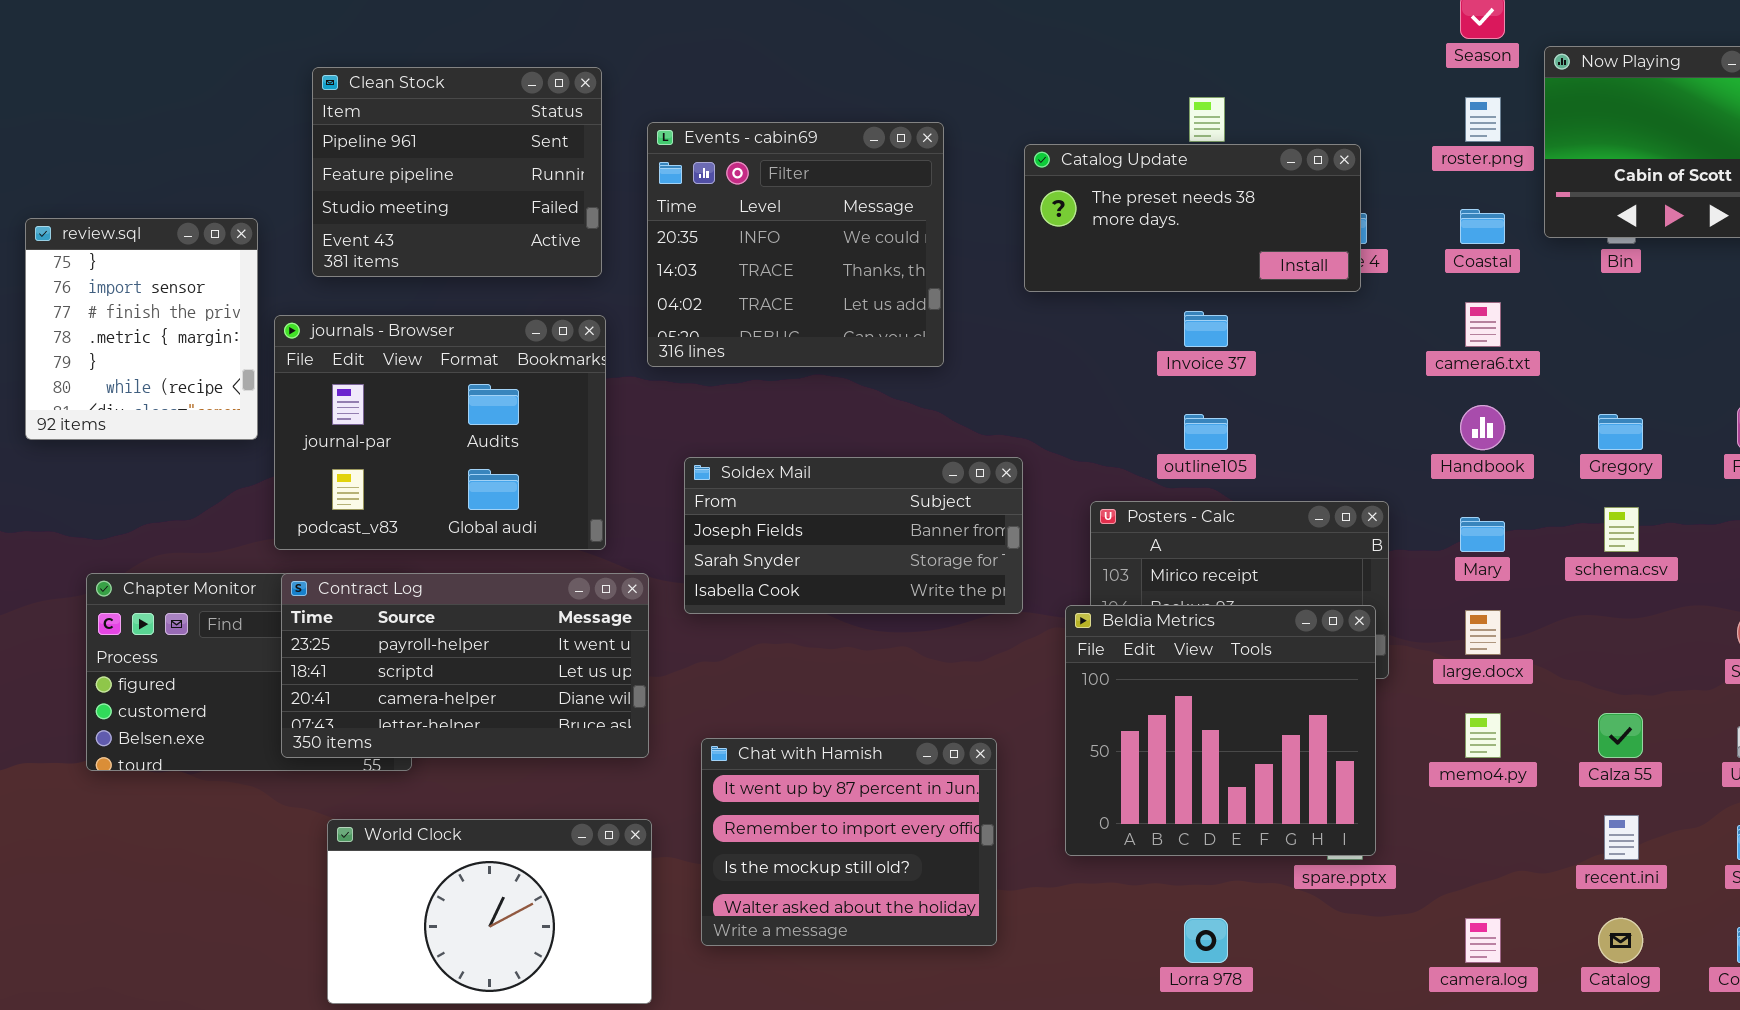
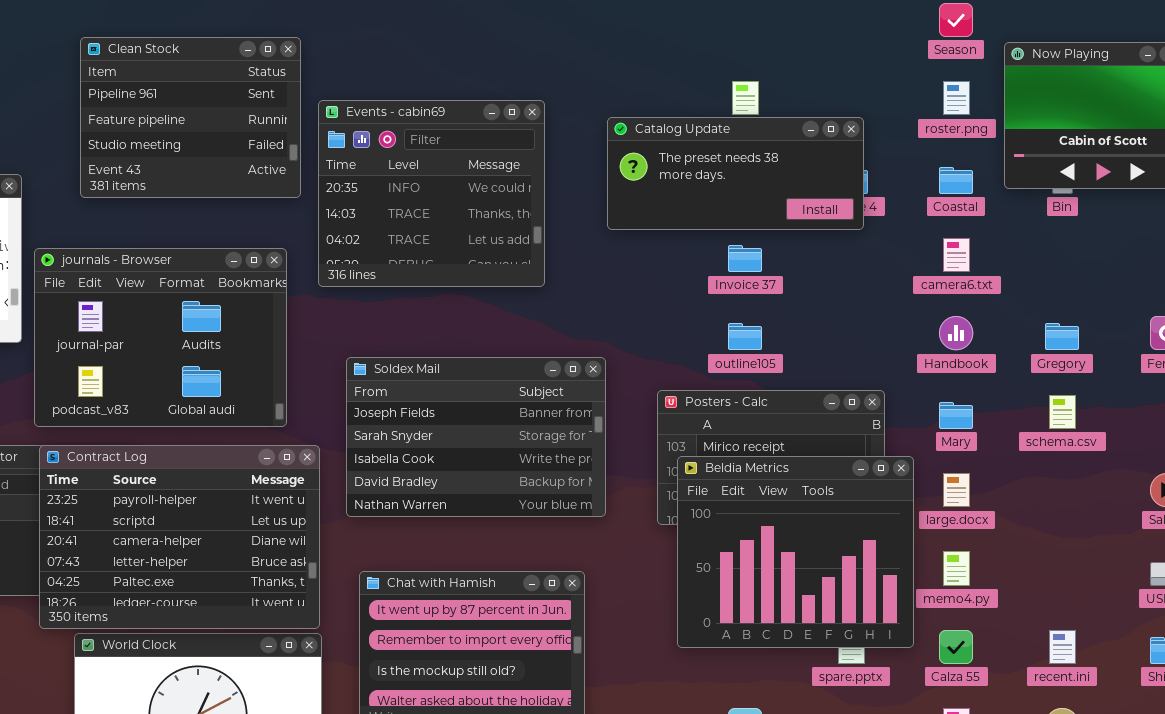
Clean Stock: [312,67,602,277] -> [80,37,301,198], moved
Soldex Mail: [684,457,1023,614] -> [346,357,606,517], resized
Contract Log: [281,573,649,758] -> [39,445,320,629], resized
Beldia Metrics: [1065,605,1376,856] -> [677,456,914,648], moved
Calza 55: [1598,713,1643,758] -> [939,630,973,664], moved

